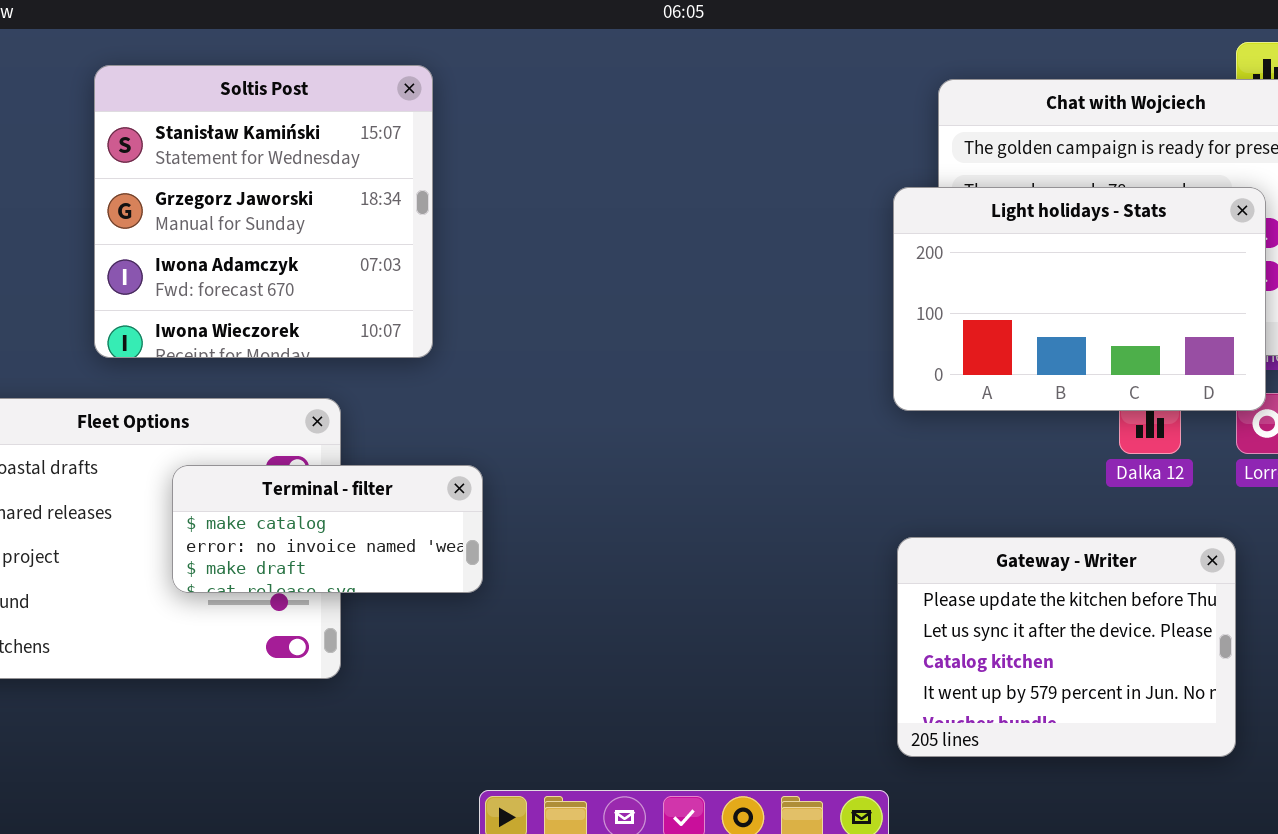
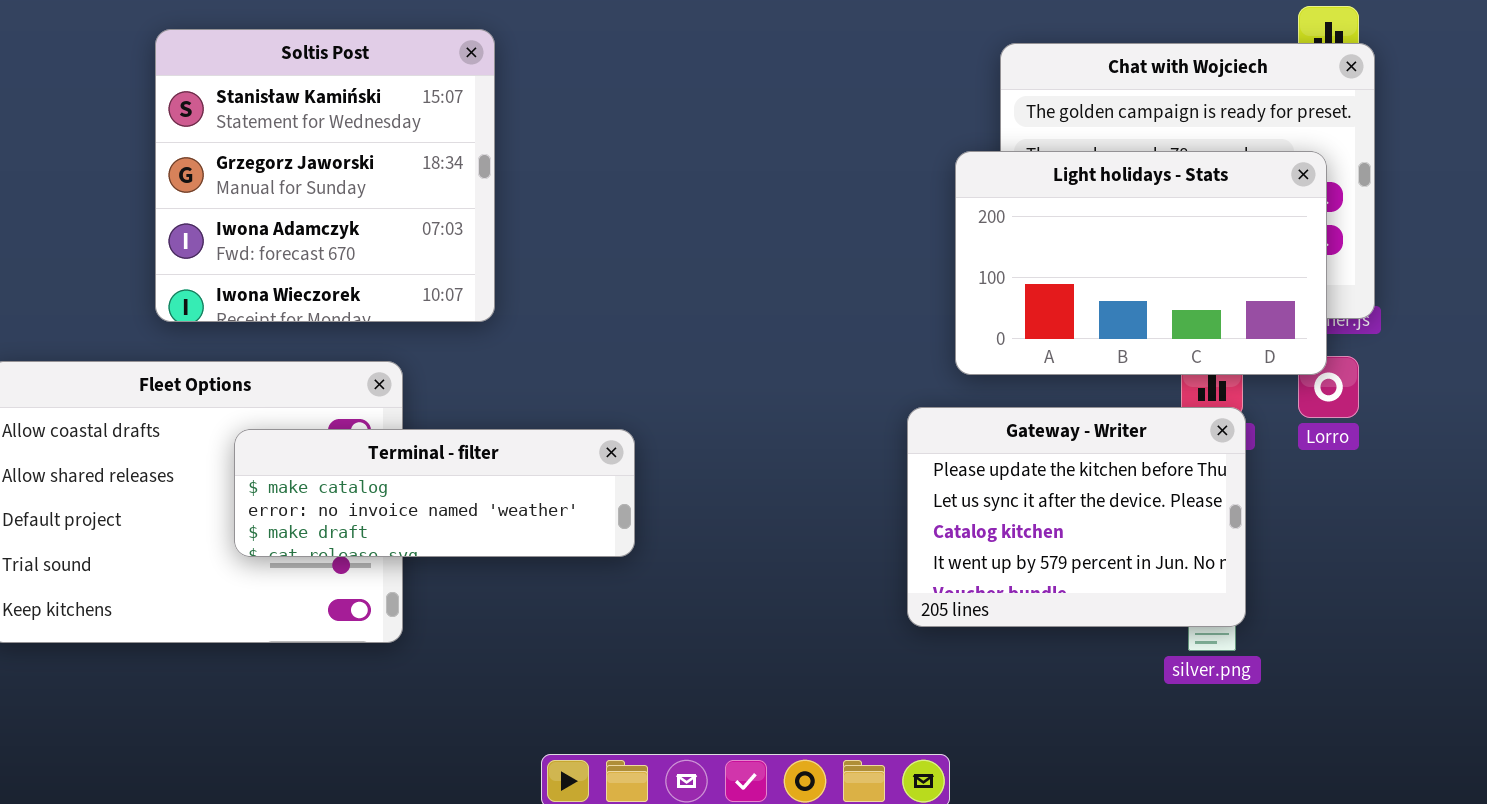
Terminal - filter: [172,465,483,593] -> [234,429,635,557], resized
Gateway - Writer: [897,537,1236,757] -> [907,407,1246,627], moved

